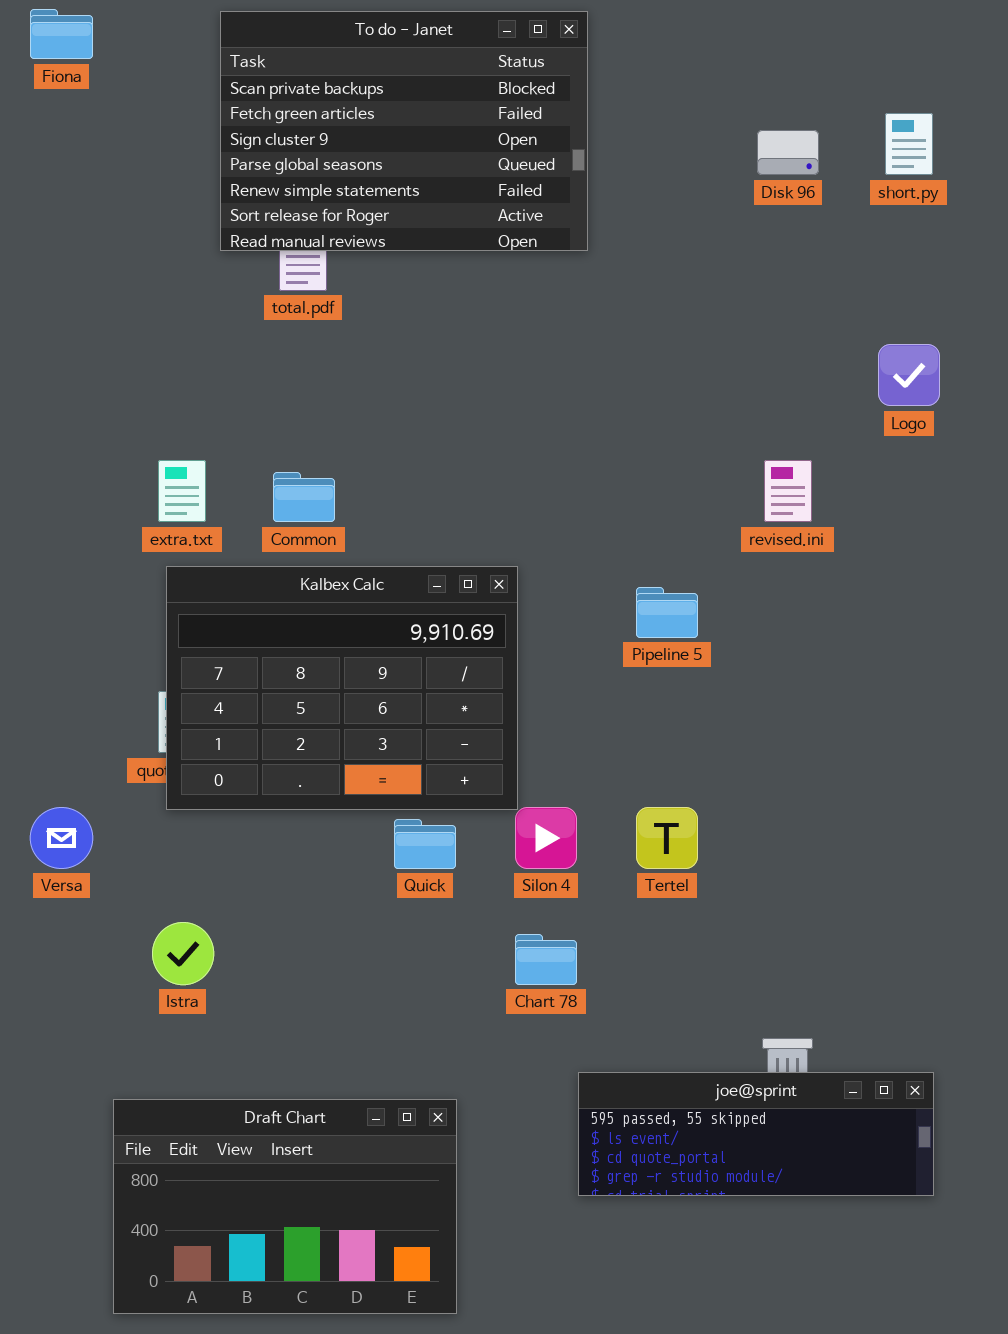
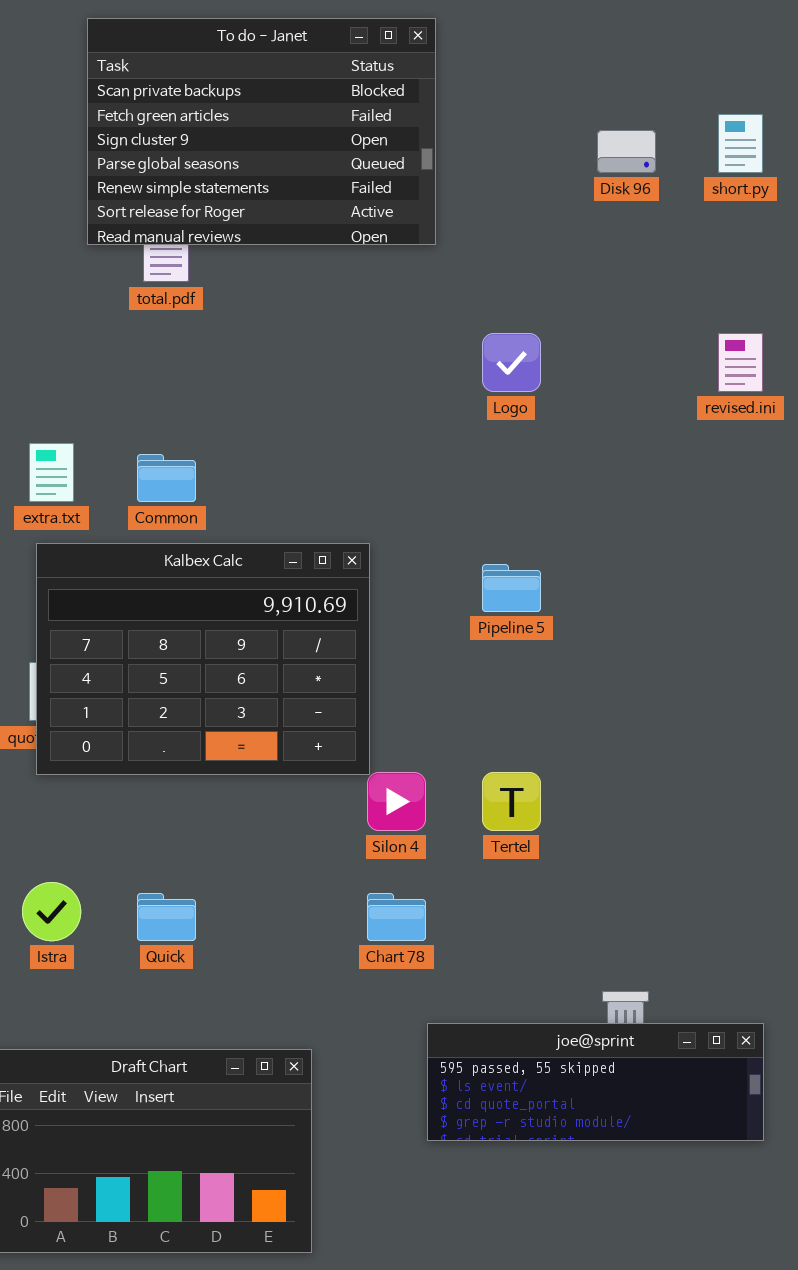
Logo: [878,344,940,406] -> [482,333,541,392], moved
revised.ini: [764,460,812,522] -> [718,333,763,392], moved
Quick: [394,819,456,869] -> [137,893,196,941], moved

